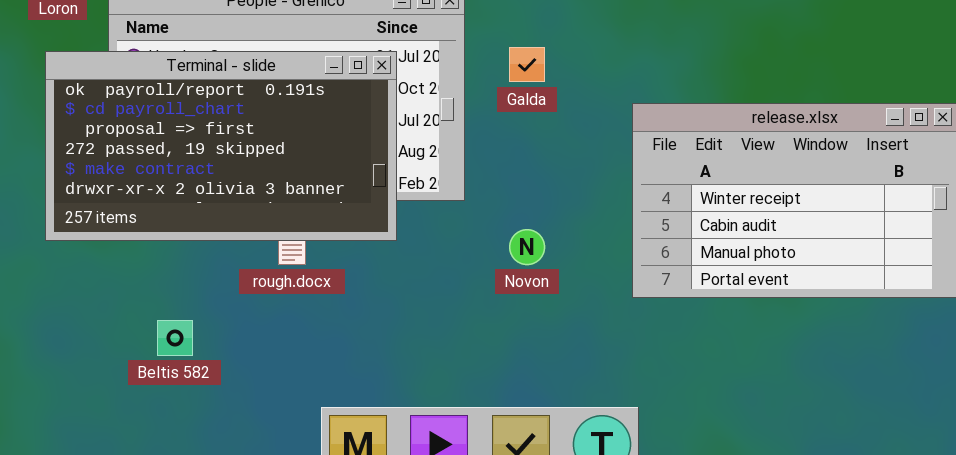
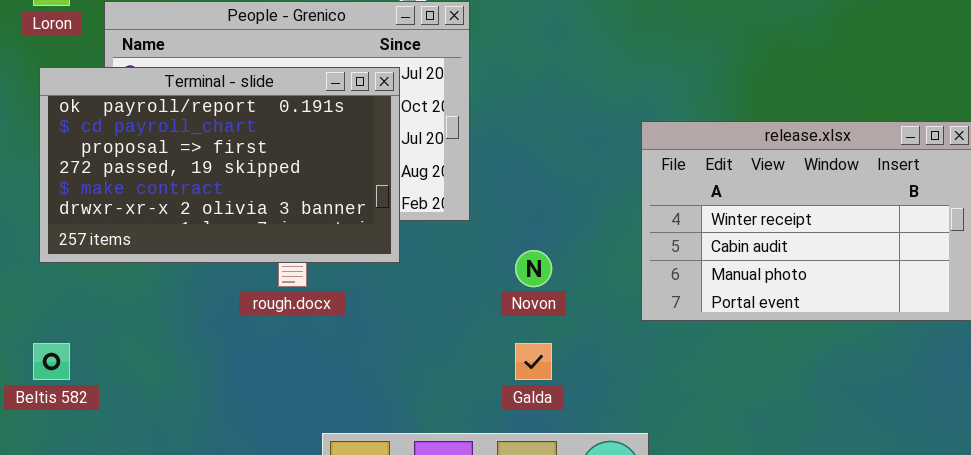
Galda: [509,47,545,82] -> [515,343,552,380], moved
Beltis 582: [157,320,193,356] -> [33,343,70,380], moved

